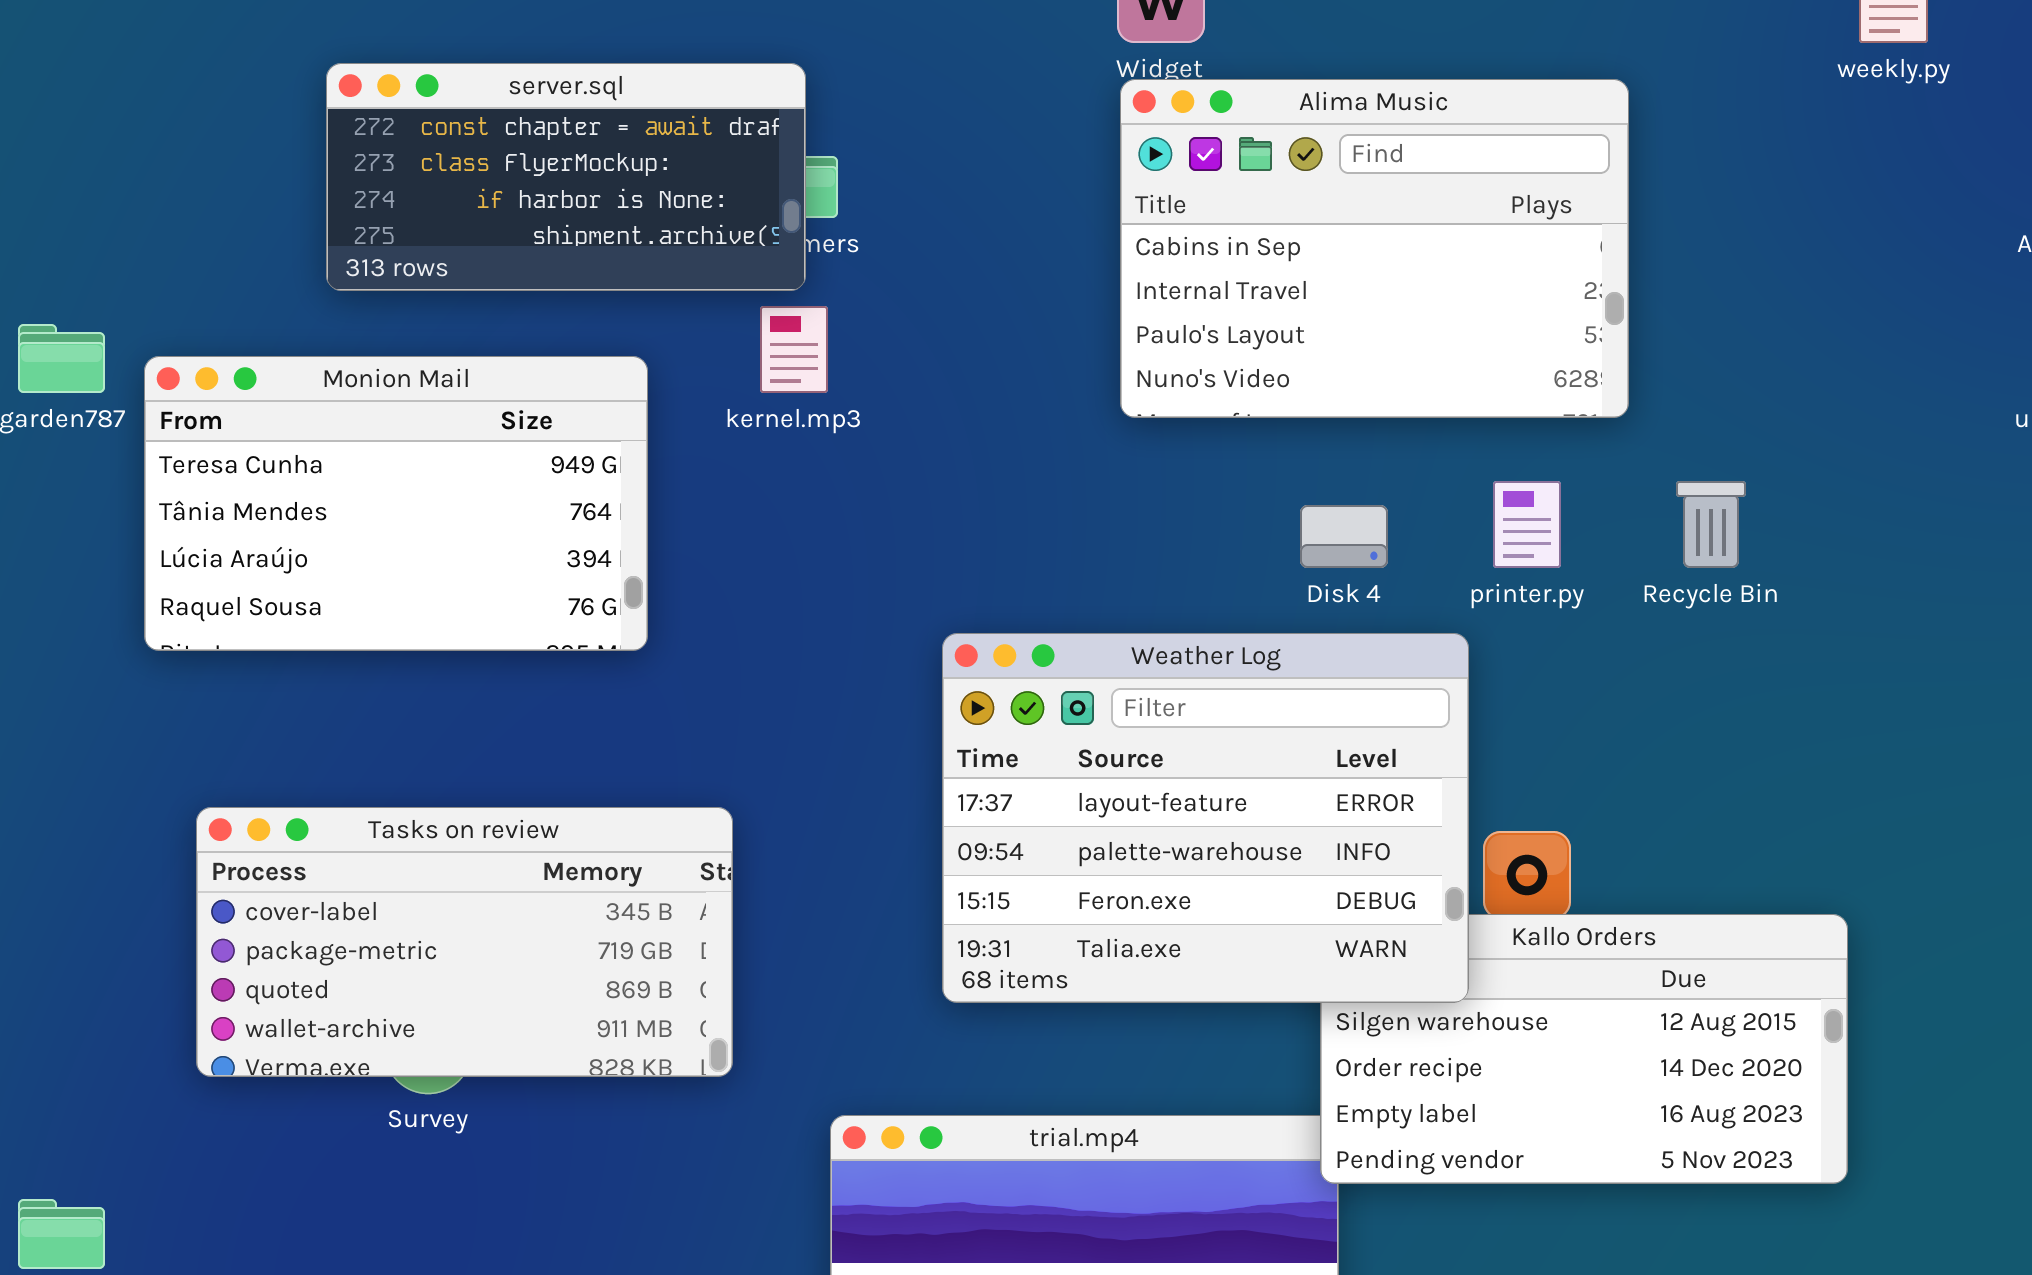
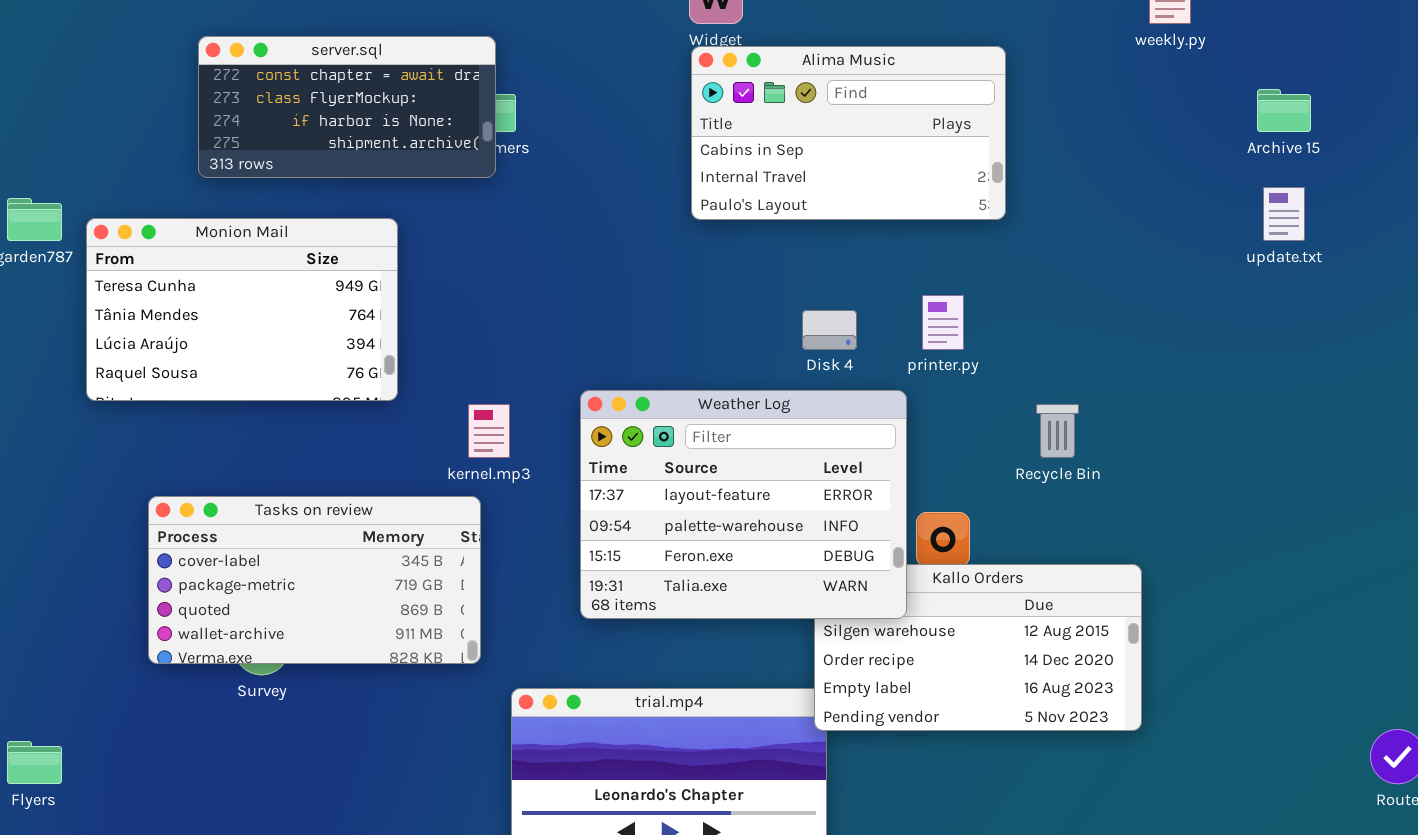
Alima Music: [1120,79,1629,418] -> [691,46,1006,220], resized
kernel.mp3: [760,306,828,393] -> [468,404,510,458], moved
Recycle Bin: [1676,481,1746,568] -> [1036,404,1079,458], moved
Tasks on review: [196,807,733,1077] -> [148,496,481,664], moved

